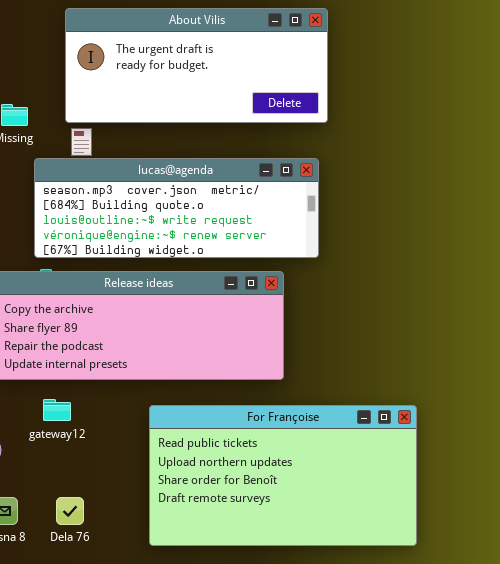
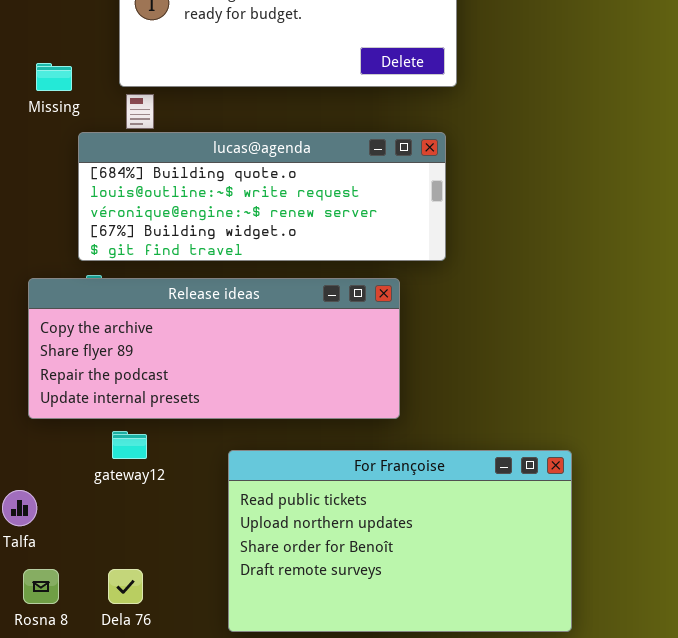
lucas@agenda: [34,158,319,258] -> [78,132,446,261], scrolled down 1 row
gateway12: [43,399,71,421] -> [112,431,147,459], moved

